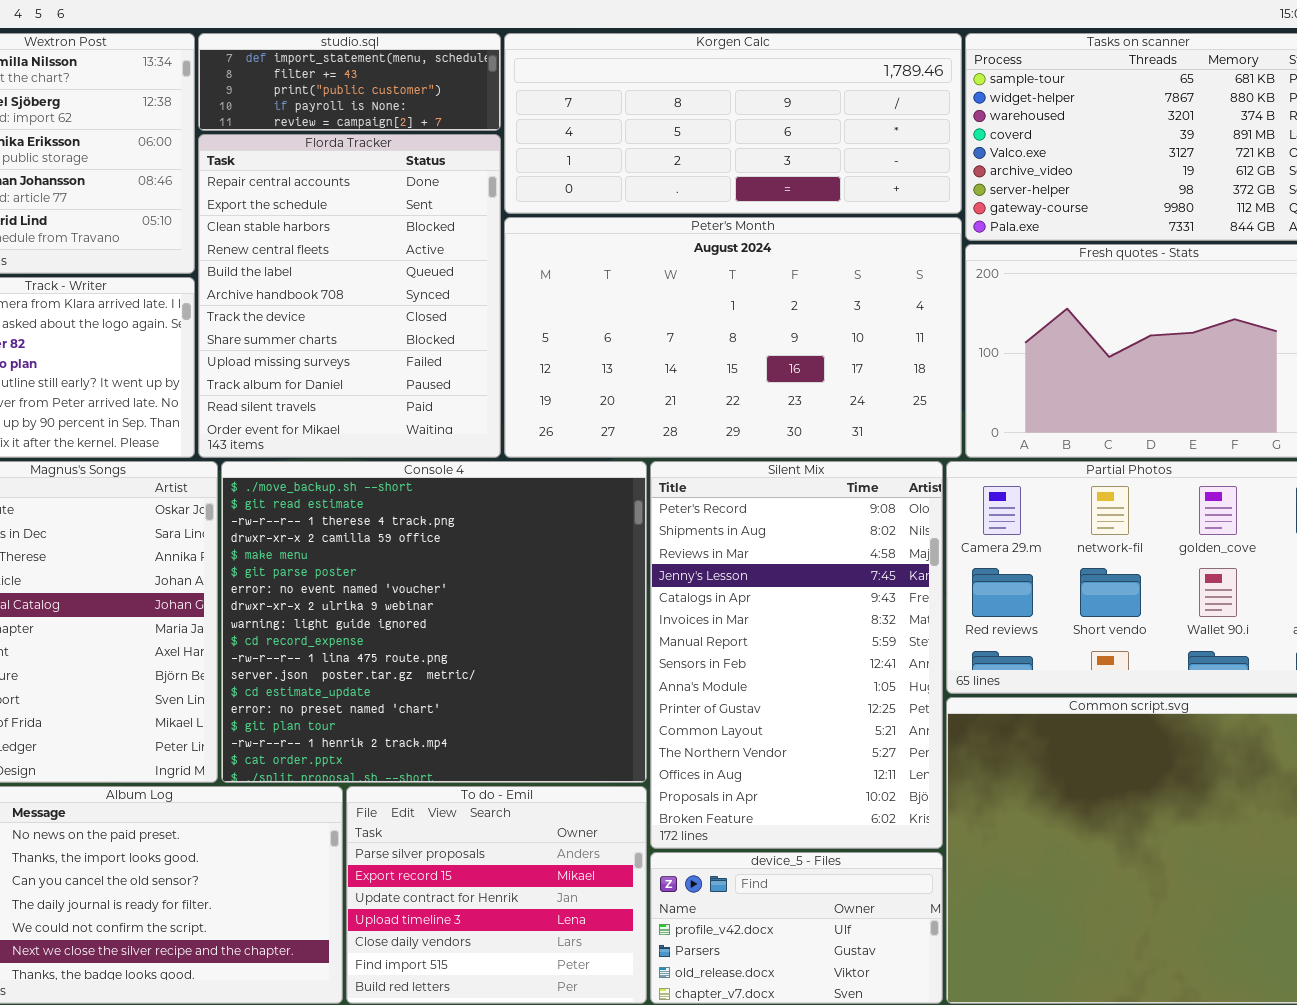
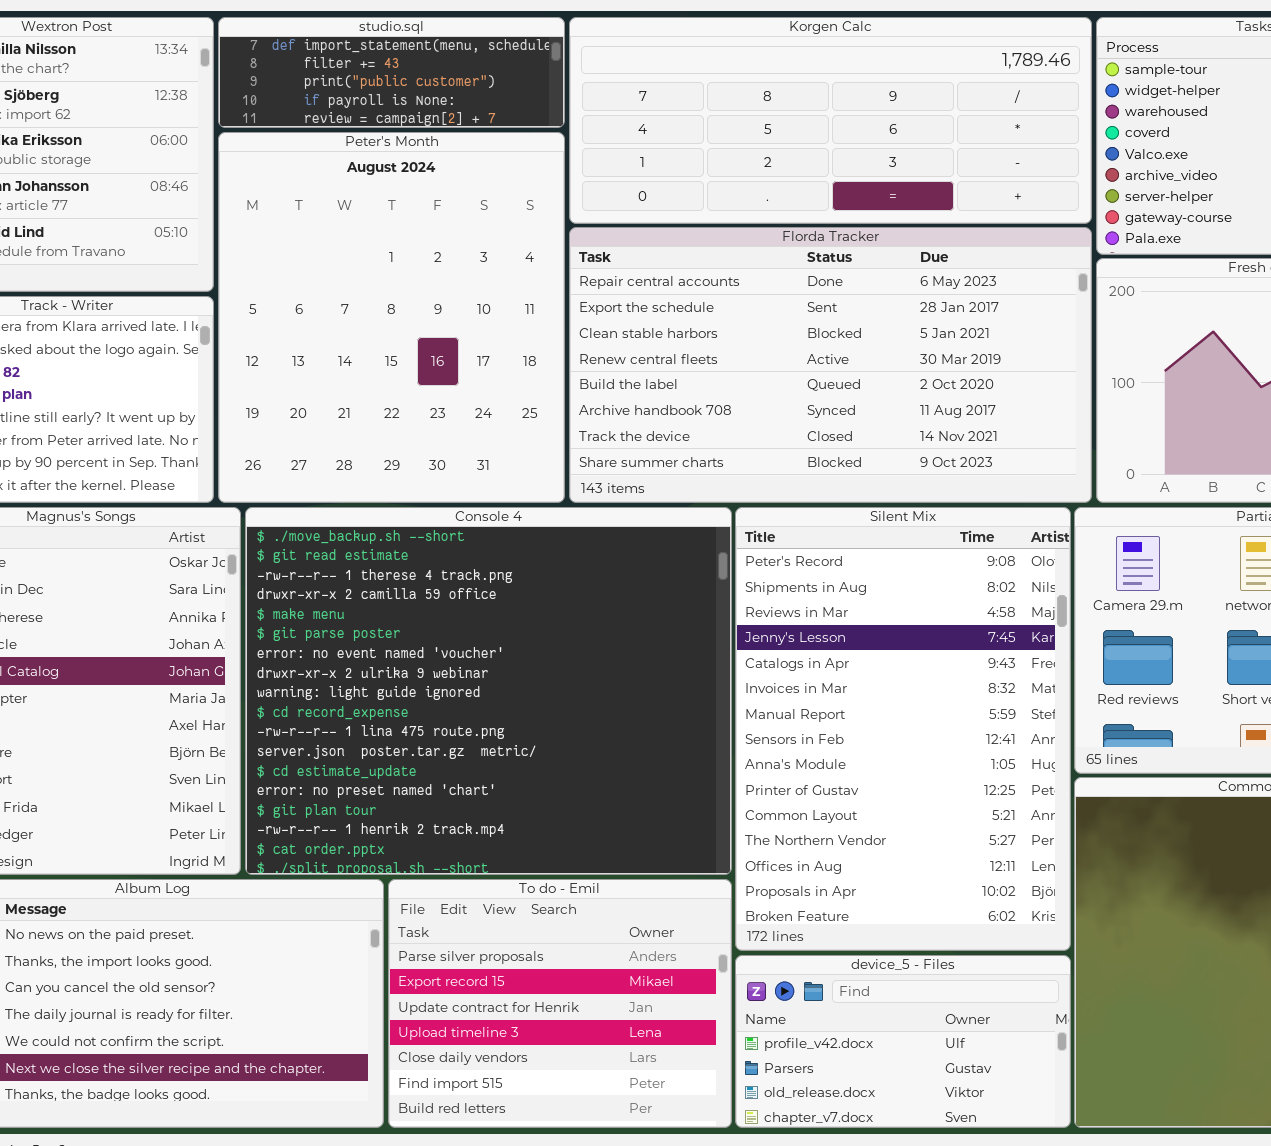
Florda Tracker: [198,134,501,458] -> [569,227,1092,503], moved, resized
Peter's Month: [504,217,962,458] -> [218,132,565,503], moved, resized

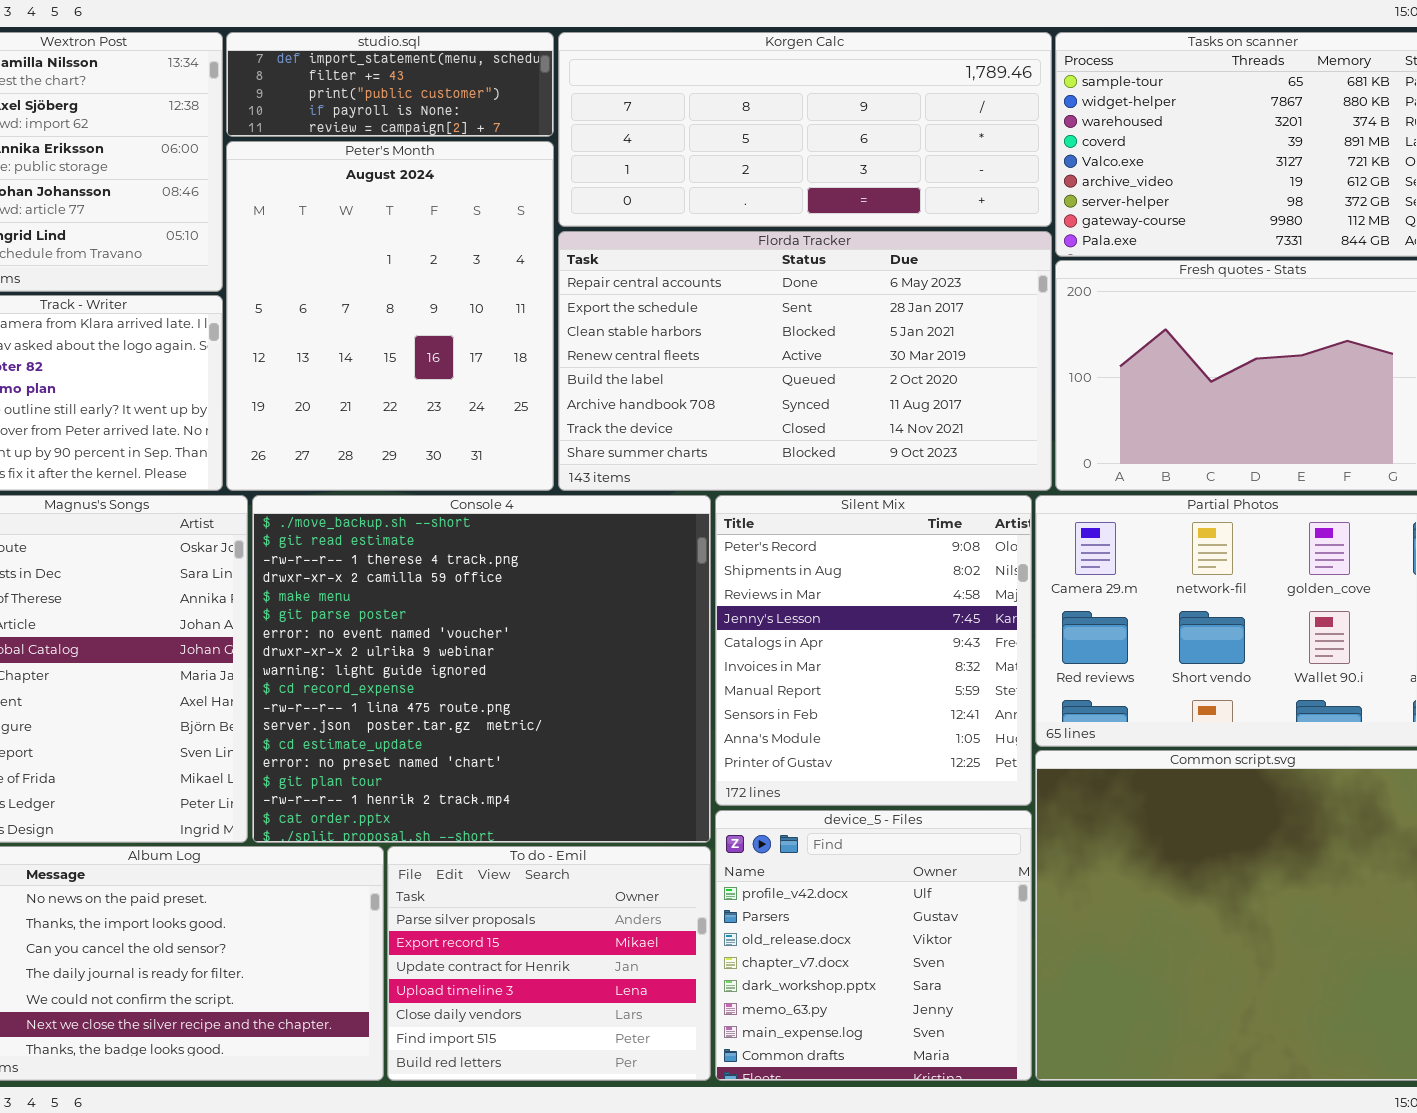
Silent Mix: [735,507,1071,951] -> [715,495,1032,806], resized
device_5 - Files: [735,955,1071,1128] -> [715,810,1032,1081], resized

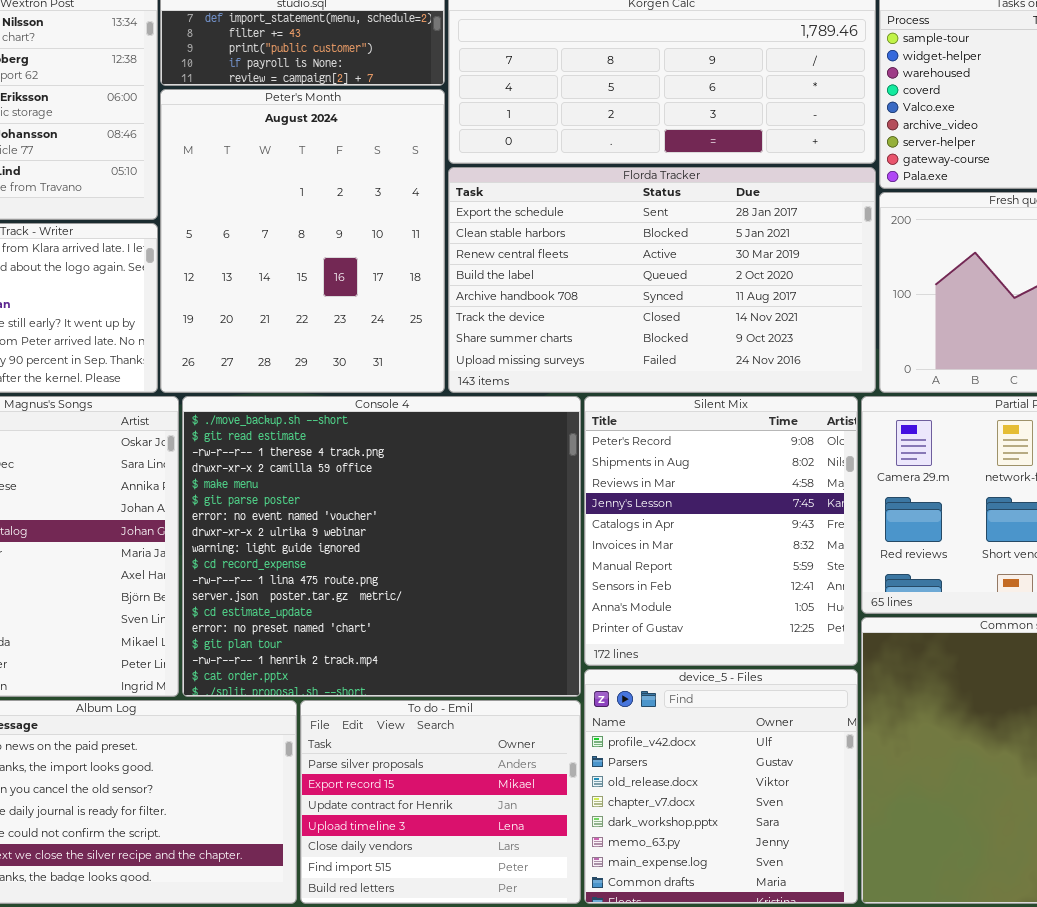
Florda Tracker: [558,231,1052,491] -> [448,167,876,393], scrolled down 1 row

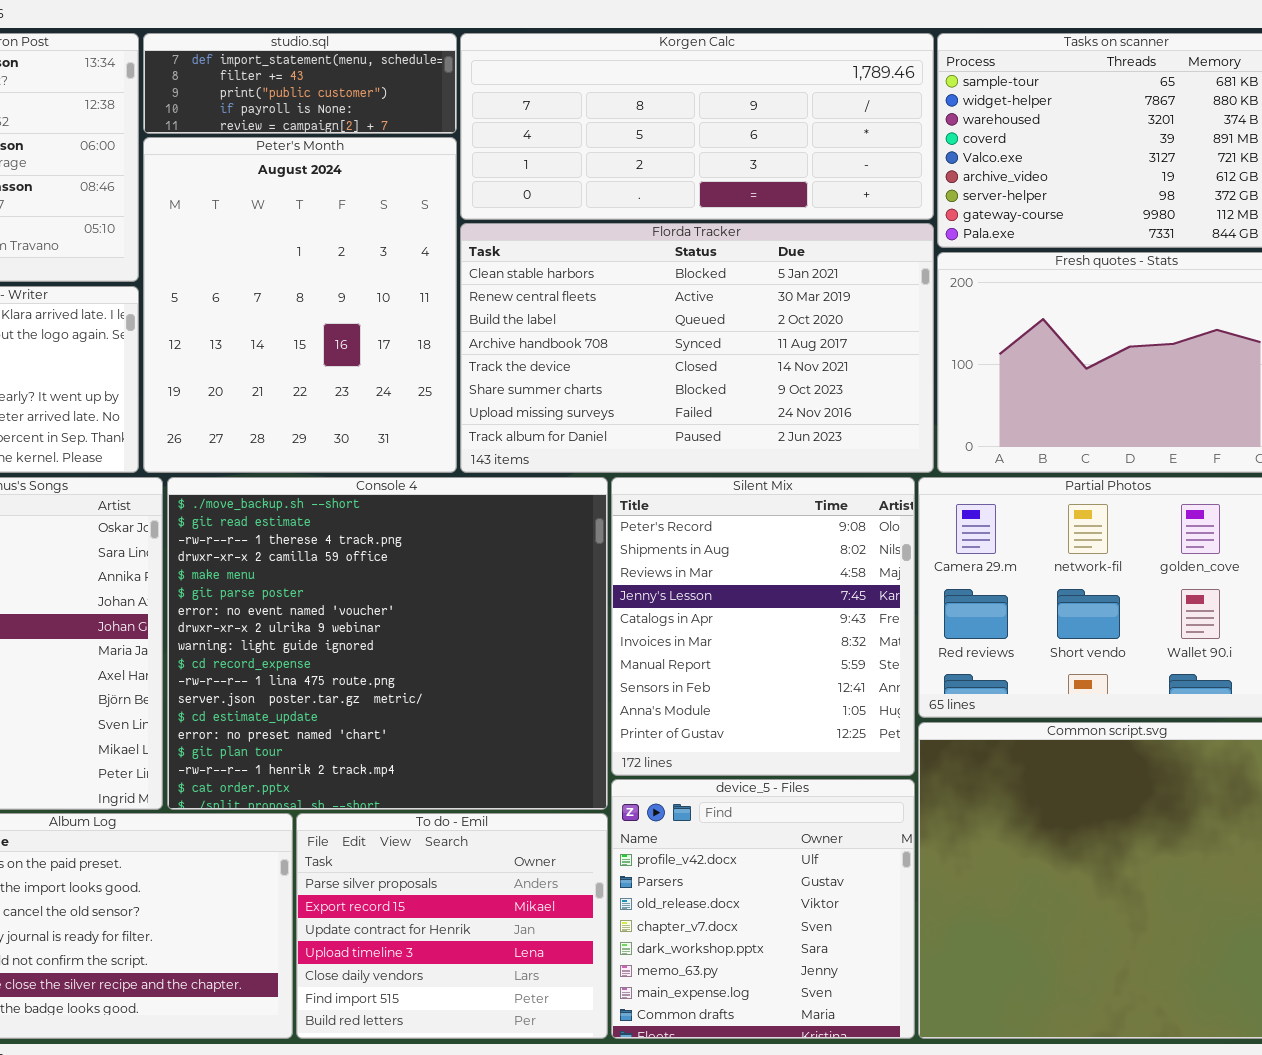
Florda Tracker: [448,167,876,393] -> [460,223,934,473], scrolled down 1 row

